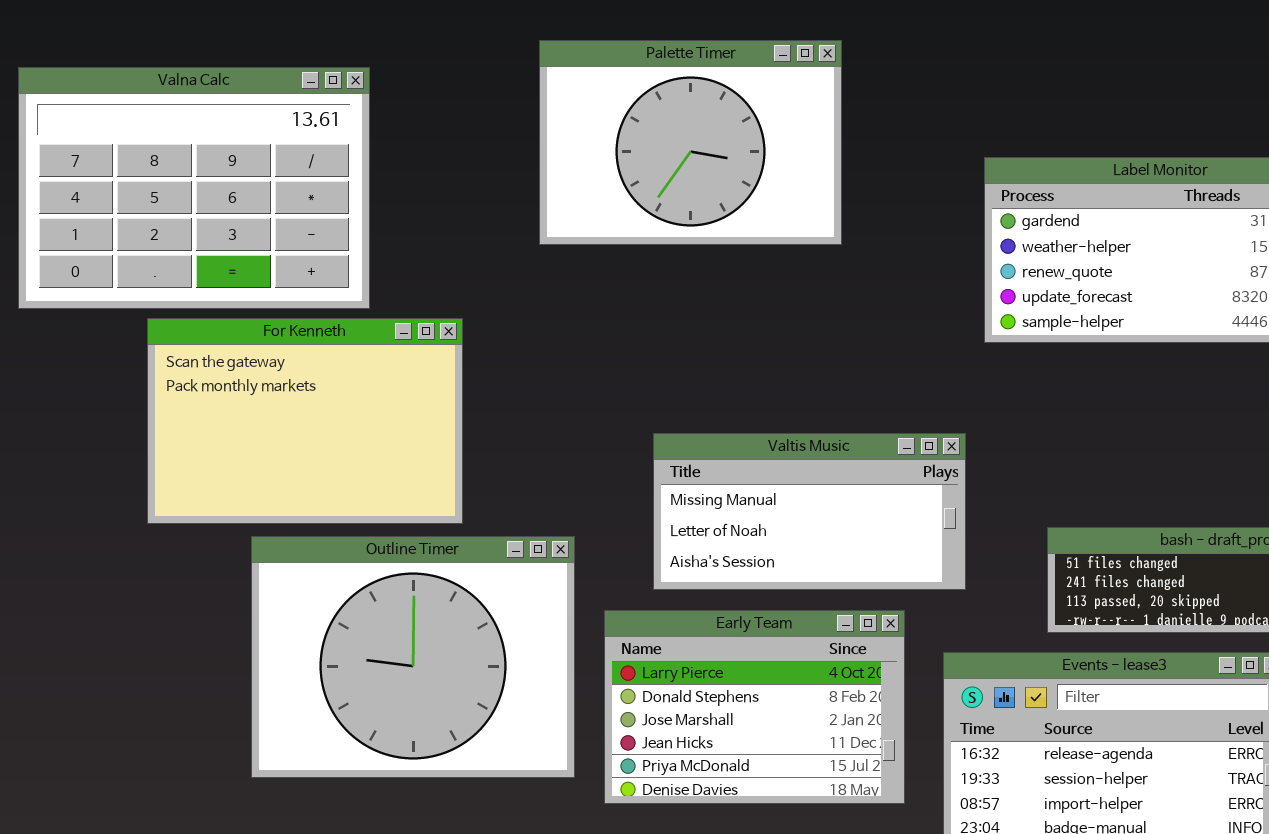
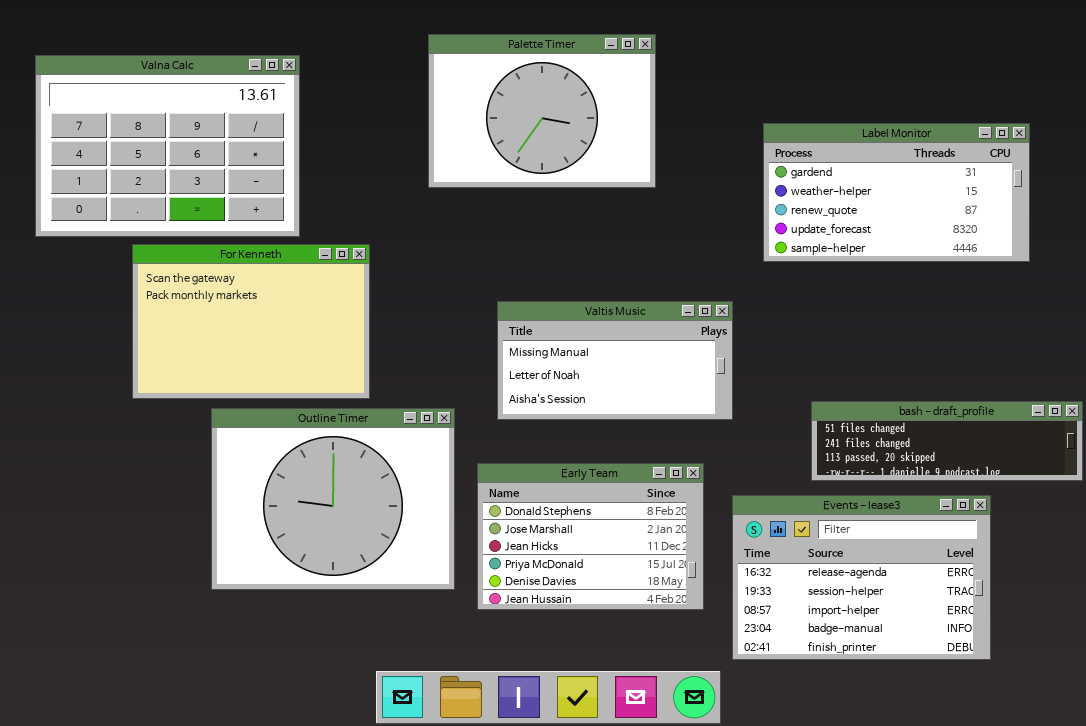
Valtis Music: [653,433,966,590] -> [497,301,733,420], moved
Early Team: [604,610,905,804] -> [477,463,704,610], scrolled down 1 row

